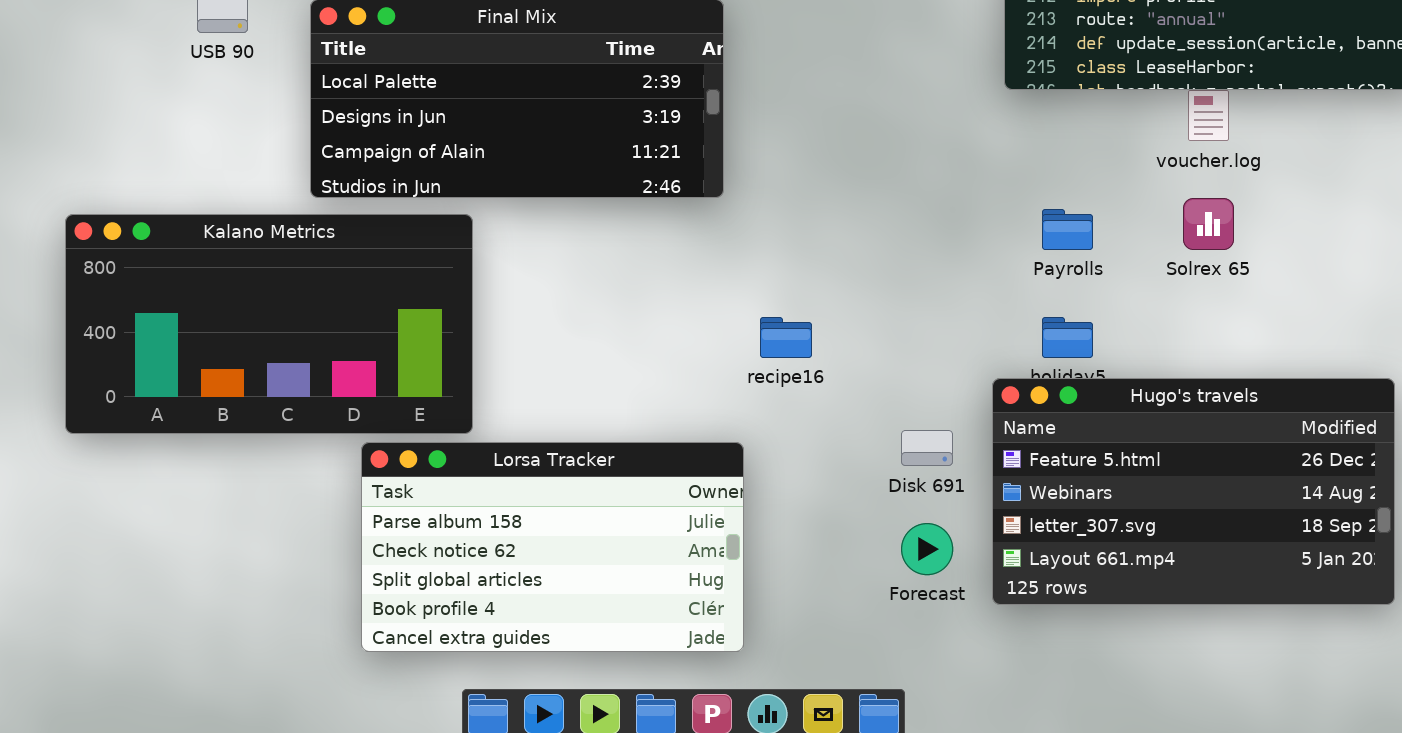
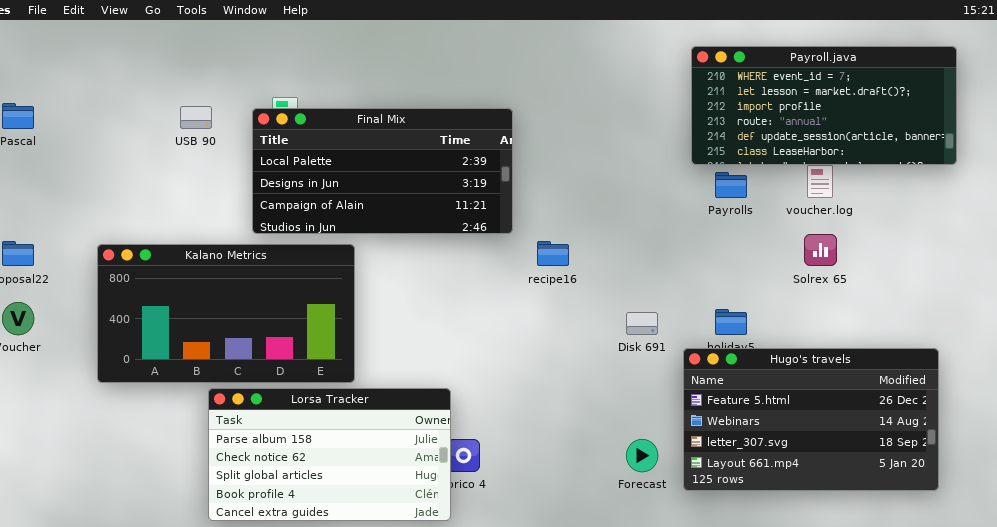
Payrolls: [1042,209,1093,250] -> [715,172,747,198], moved
recipe16: [760,317,812,358] -> [537,241,569,266], moved
Disk 691: [901,430,953,466] -> [626,312,658,335], moved
Lorsa Tracker: [361,442,744,652] -> [208,388,451,521], moved

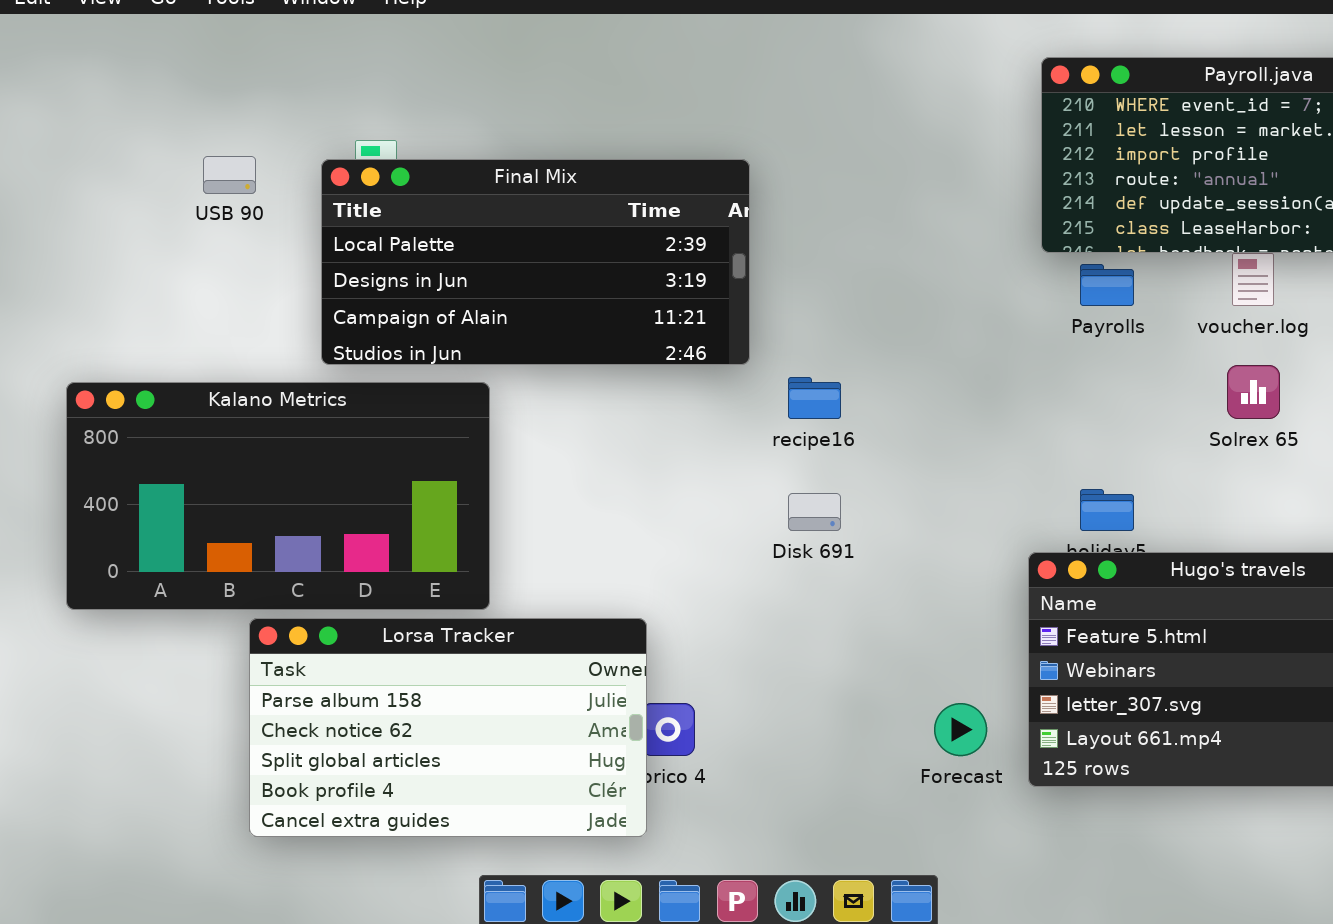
Disk 691: [626,312,658,335] -> [788,493,841,531], moved

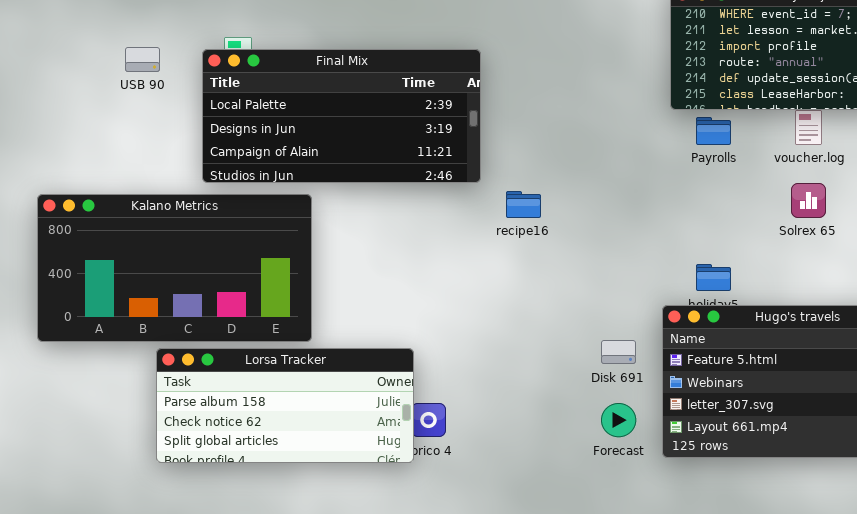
Disk 691: [788,493,841,531] -> [601,340,636,364], moved
Lorsa Tracker: [249,618,647,837] -> [156,348,414,463], resized

